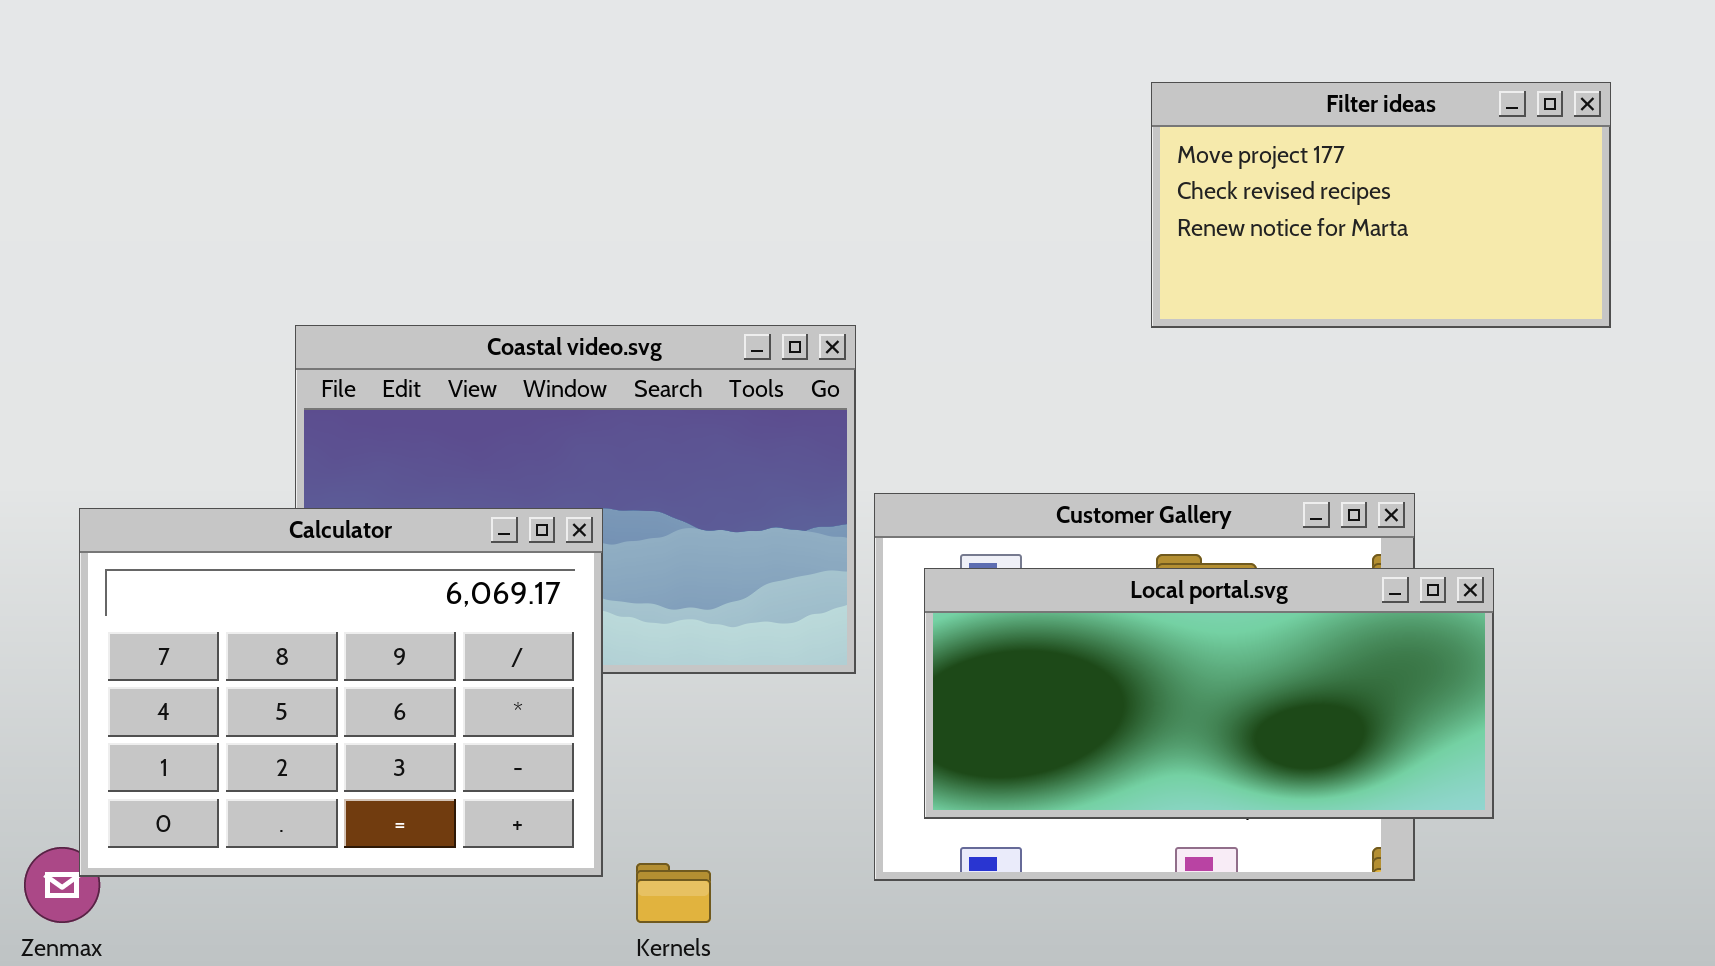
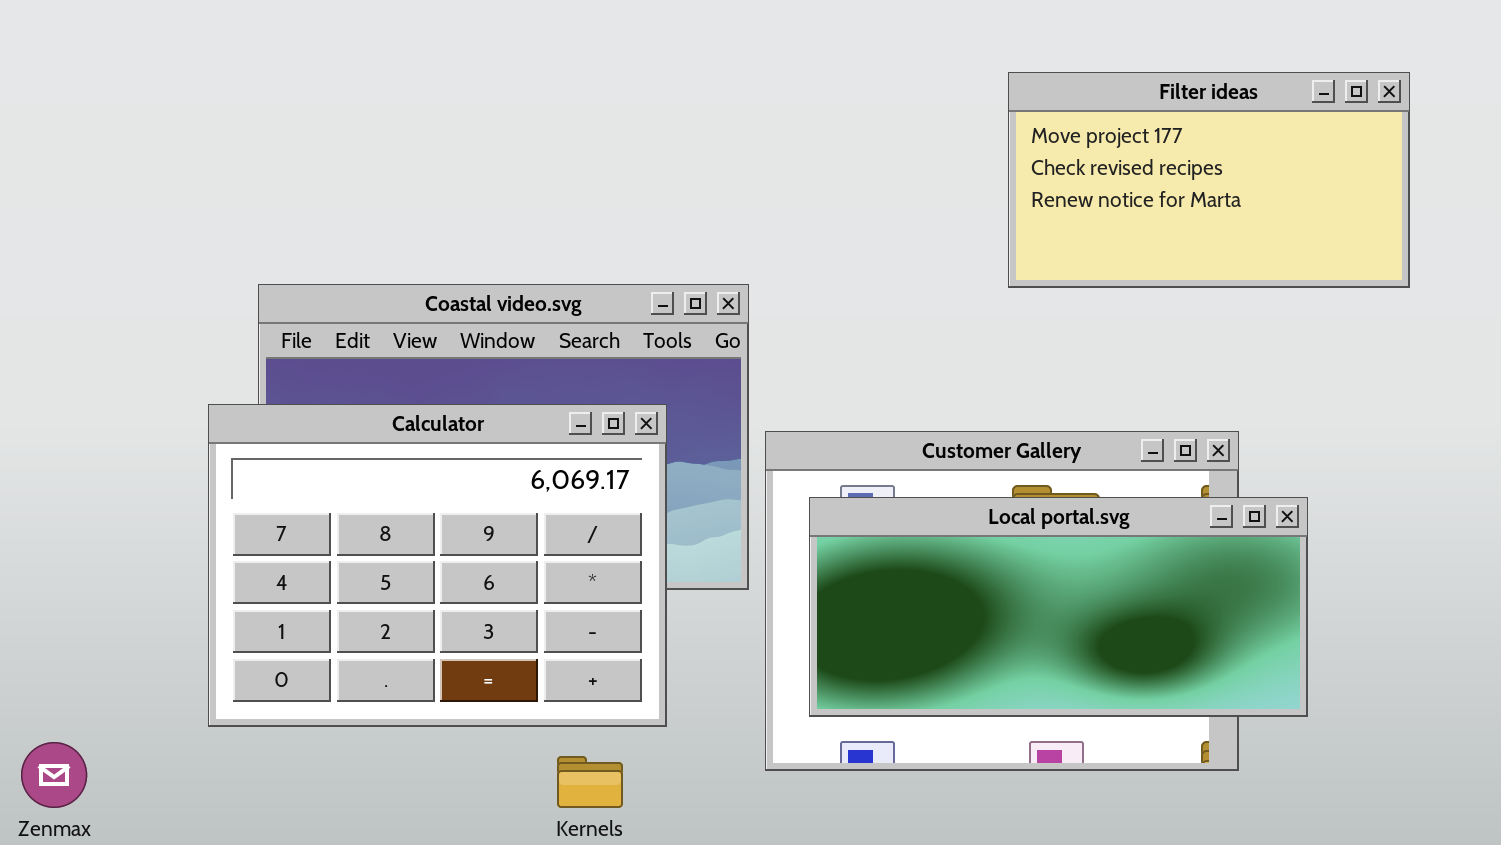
Calculator: [79,508,603,877] -> [208,404,667,727], moved

